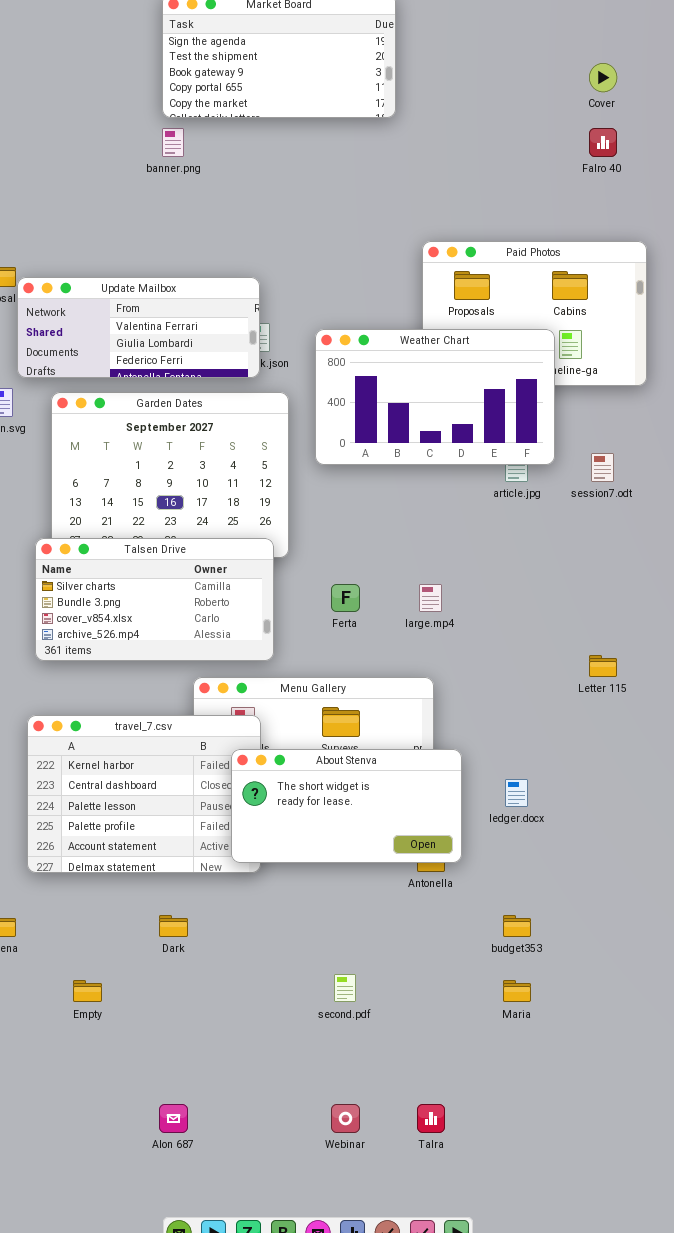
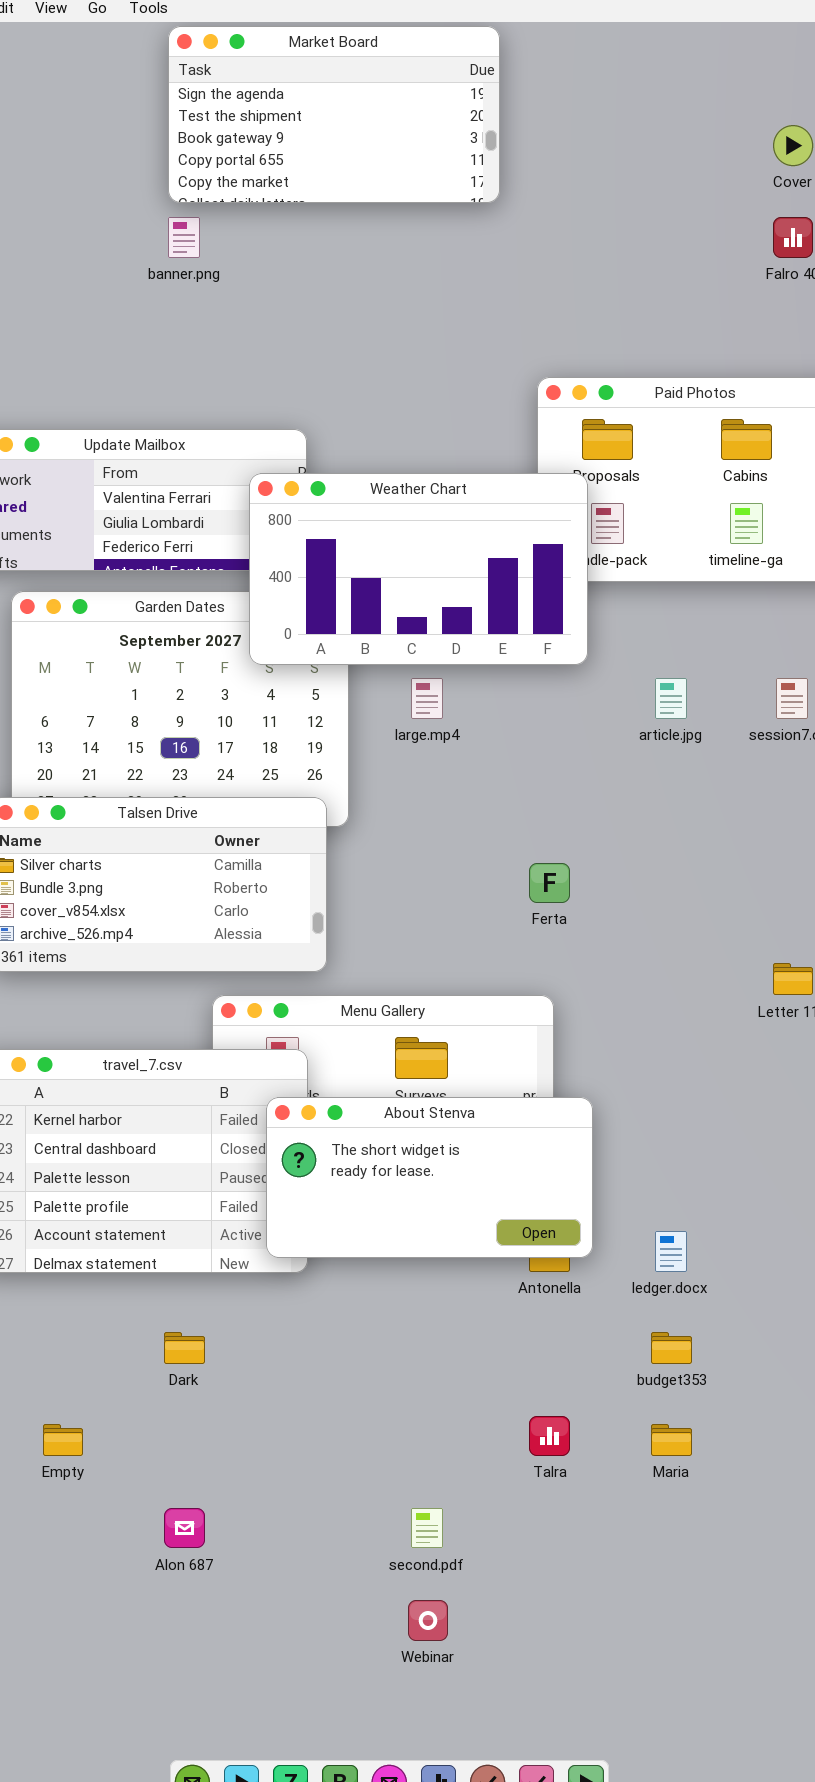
Weather Chart: [315,329,555,465] -> [249,473,588,665], moved
Ferta: [331,584,360,612] -> [529,863,570,903], moved
large.mp4: [419,584,442,612] -> [411,678,443,719], moved
ledger.docx: [505,779,528,807] -> [655,1231,687,1272], moved
second.pdf: [334,974,356,1002] -> [411,1508,443,1548], moved
Alon 687: [159,1104,188,1133] -> [164,1508,205,1548], moved
Talra: [417,1104,445,1133] -> [529,1416,570,1456], moved

